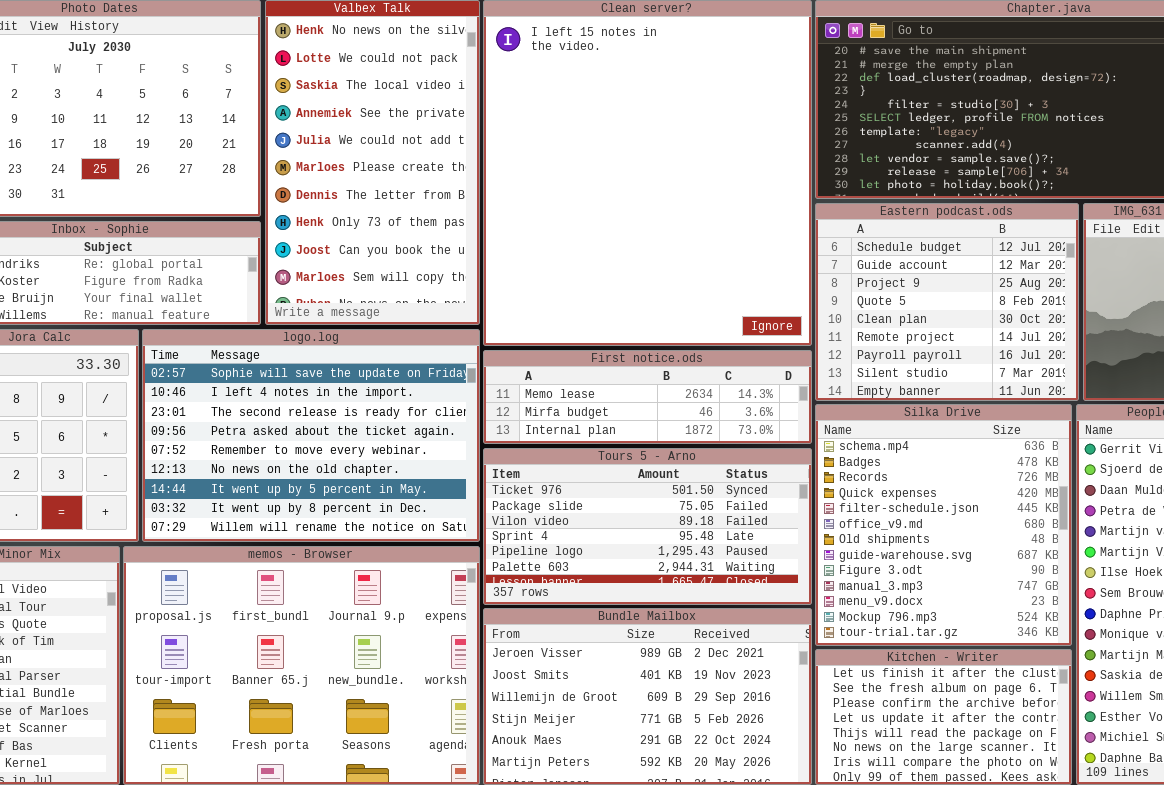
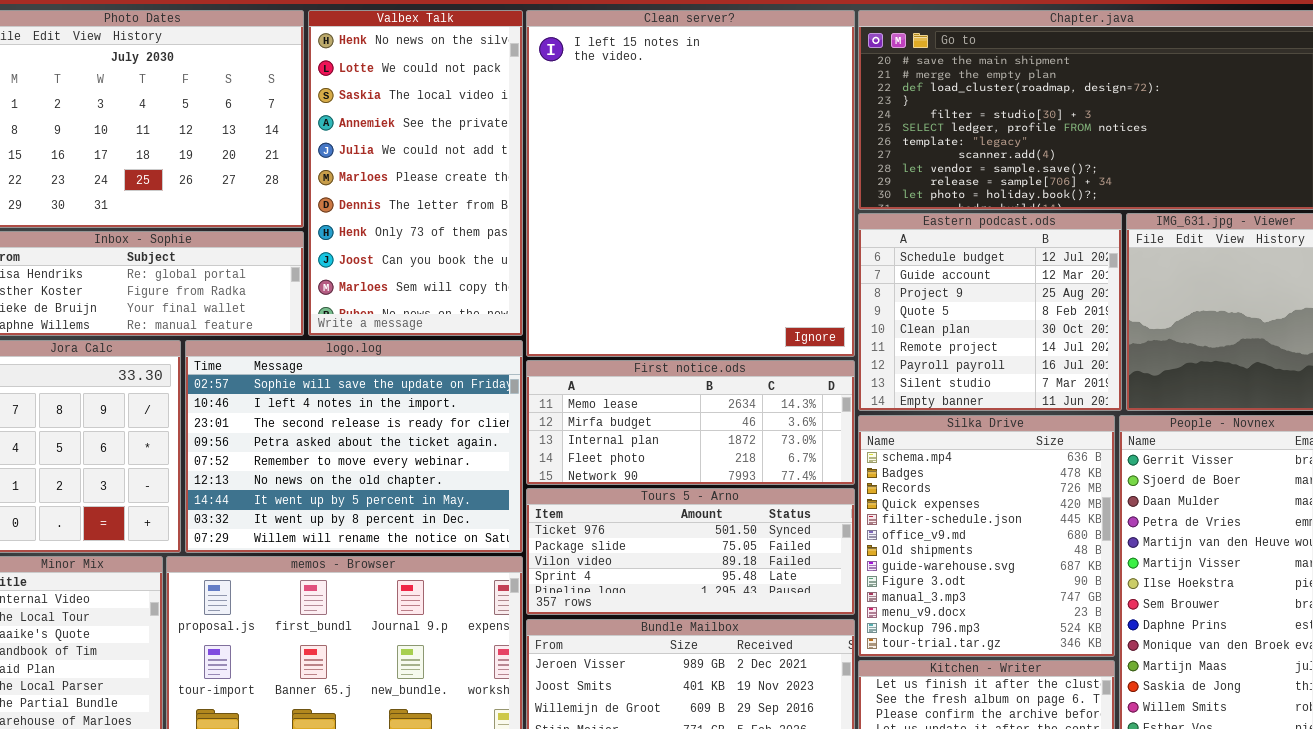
First notice.ods: [483,350,812,444] -> [526,360,855,485], resized
Tours 5 - Arno: [483,448,812,605] -> [526,488,855,615], resized

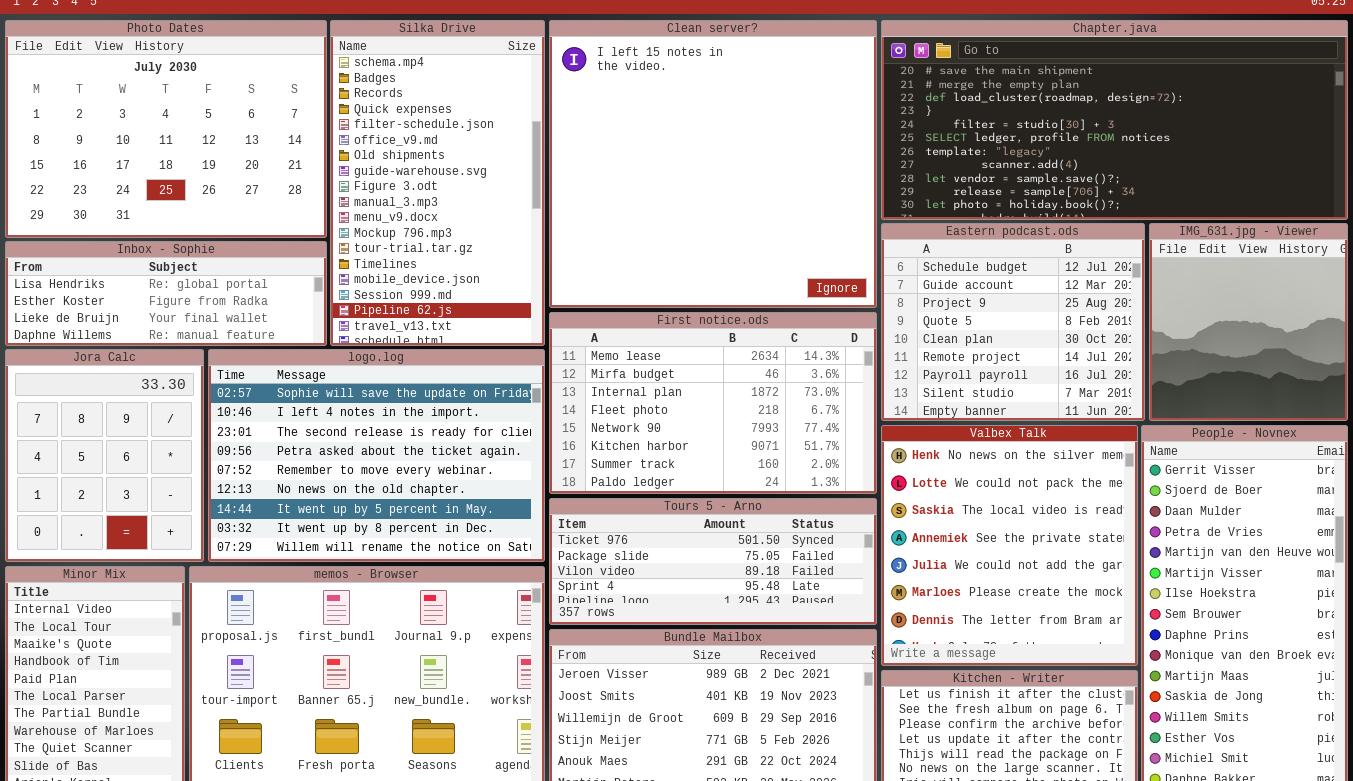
Valbex Talk: [308,10,523,336] -> [881,425,1138,666], moved, resized
Clean server?: [526,10,855,357] -> [549,20,877,308], resized
First notice.ods: [526,360,855,485] -> [549,312,877,494], resized
Silka Drive: [858,415,1115,657] -> [330,20,545,346], moved, resized

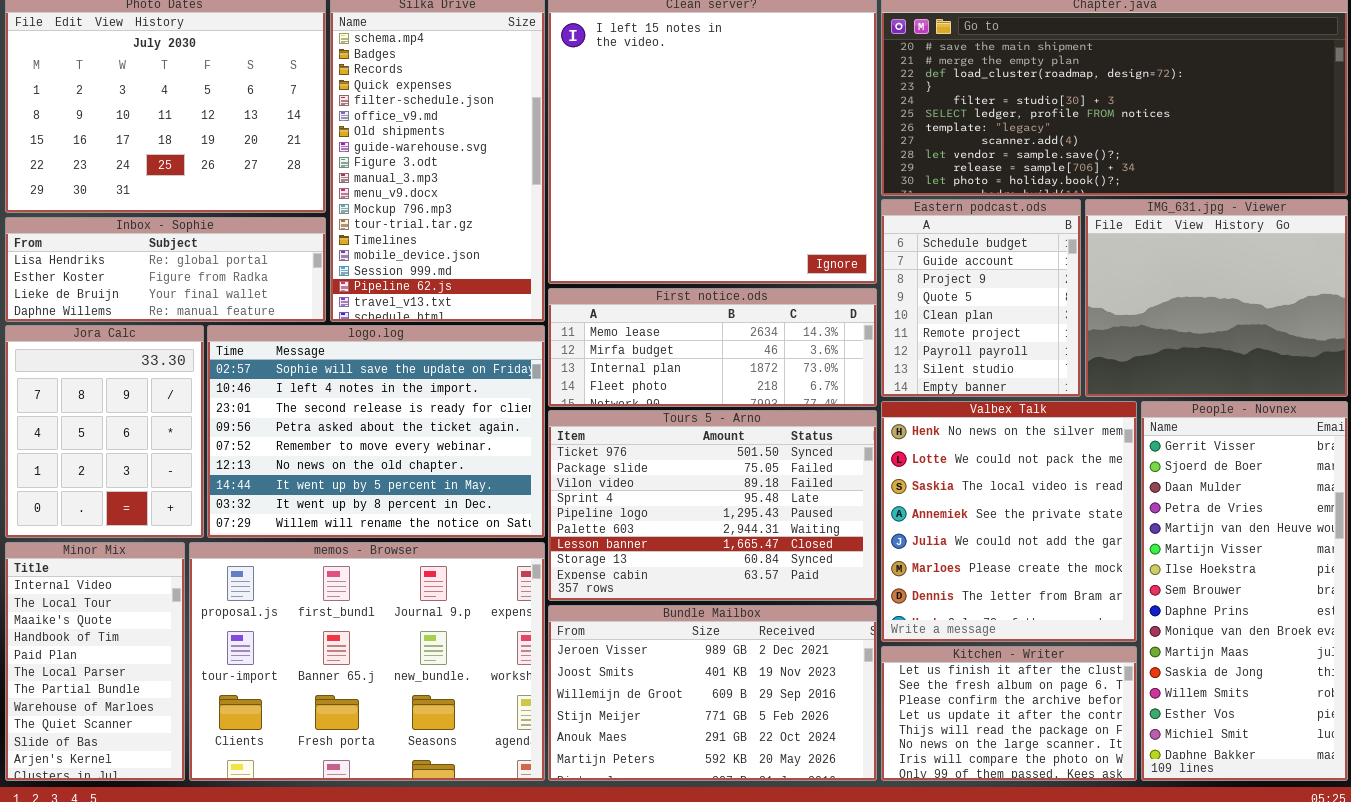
Eastern podcast.ods: [881,223,1145,421] -> [881,199,1081,397], resized
IMG_631.jpg - Viewer: [1149,223,1348,421] -> [1085,199,1348,397], resized
First notice.ods: [549,312,877,494] -> [548,288,877,407], resized
Tours 5 - Arno: [549,498,877,625] -> [548,410,877,601], resized

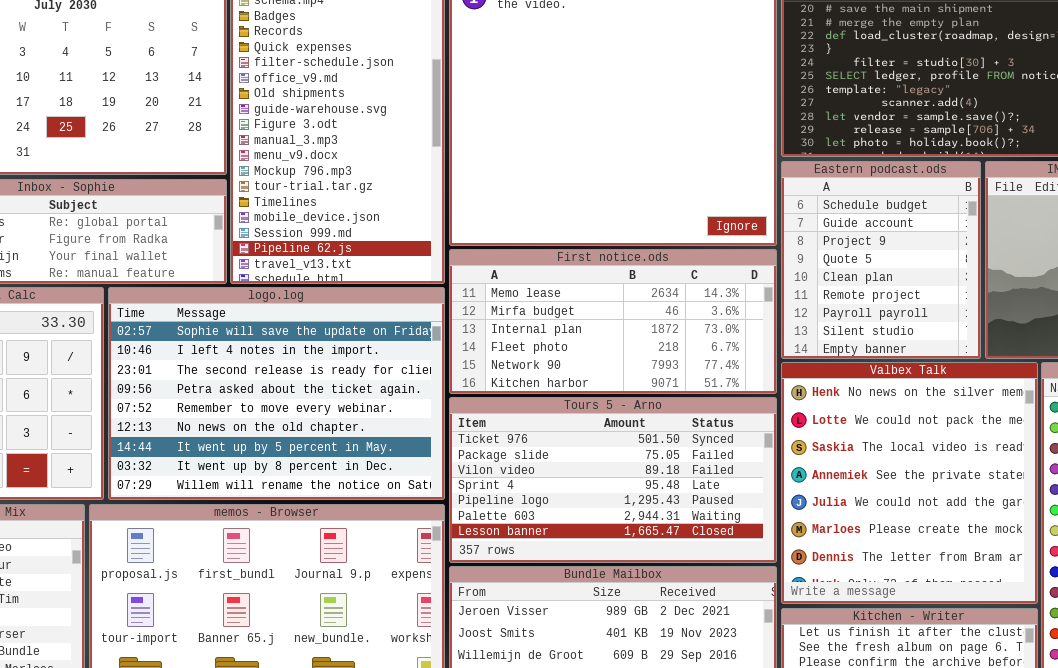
First notice.ods: [548,288,877,407] -> [449,249,777,394], resized
Tours 5 - Arno: [548,410,877,601] -> [449,397,777,563], resized

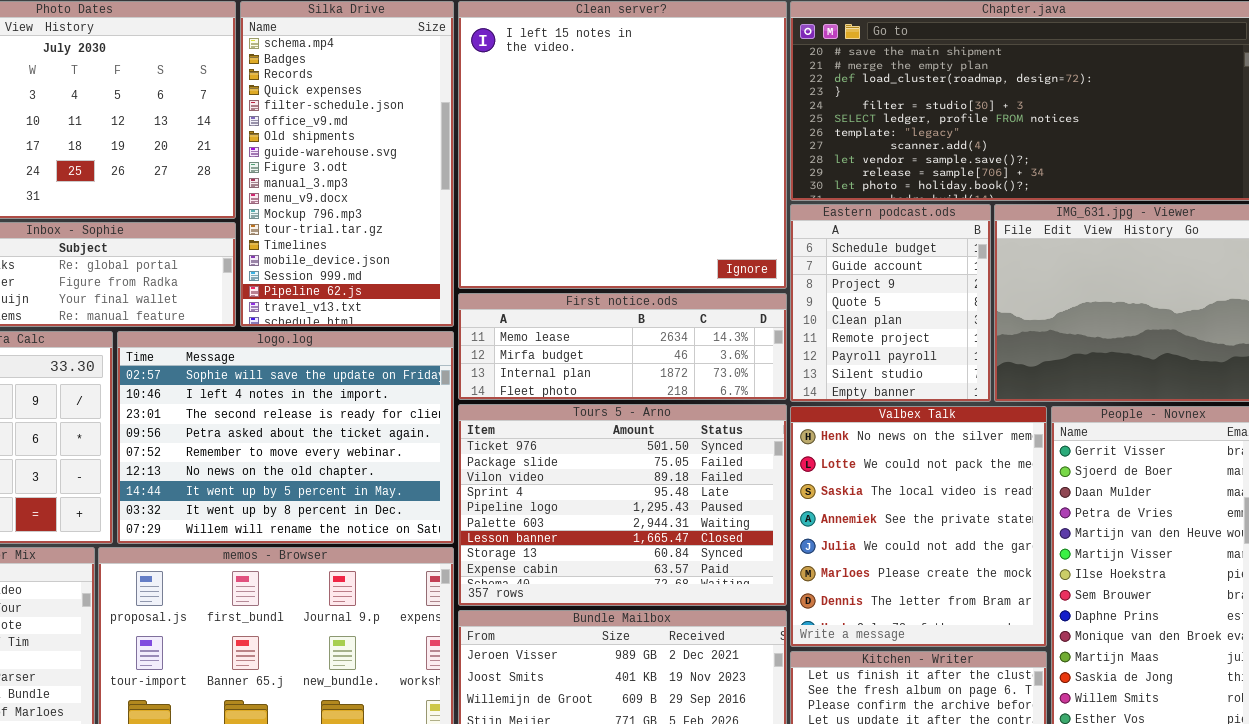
First notice.ods: [449,249,777,394] -> [458,293,787,400], resized
Tours 5 - Arno: [449,397,777,563] -> [458,404,787,606], resized

